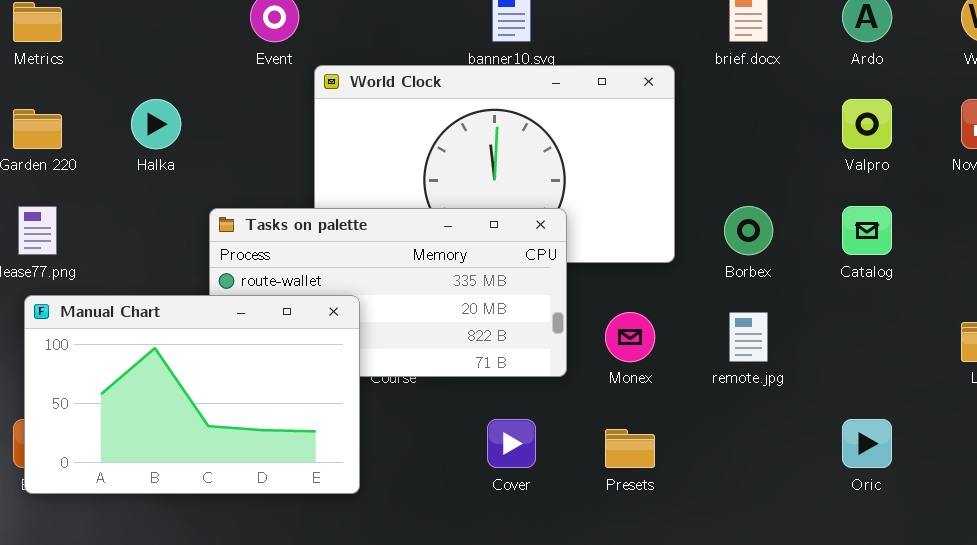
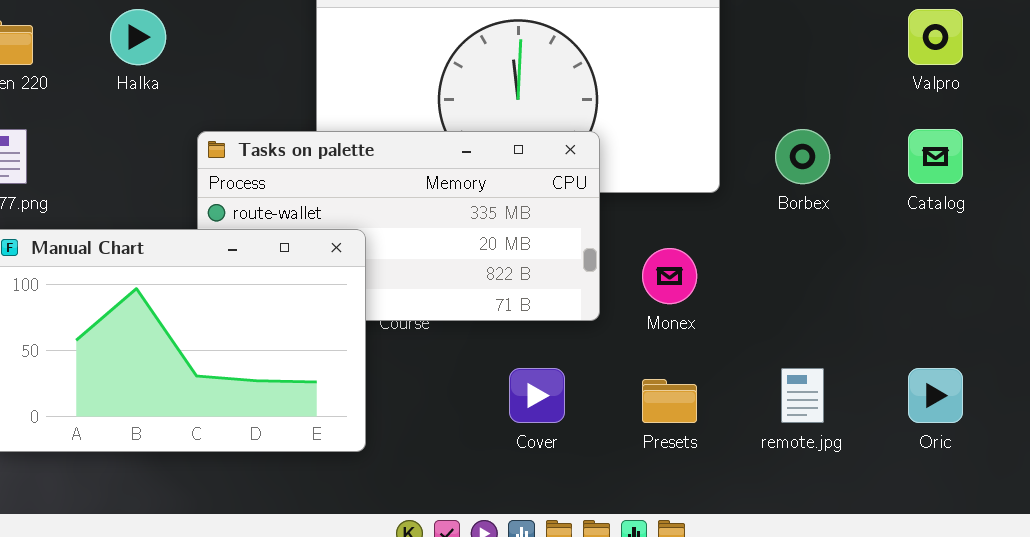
remote.jpg: [729,312,768,362] -> [781,368,824,423], moved

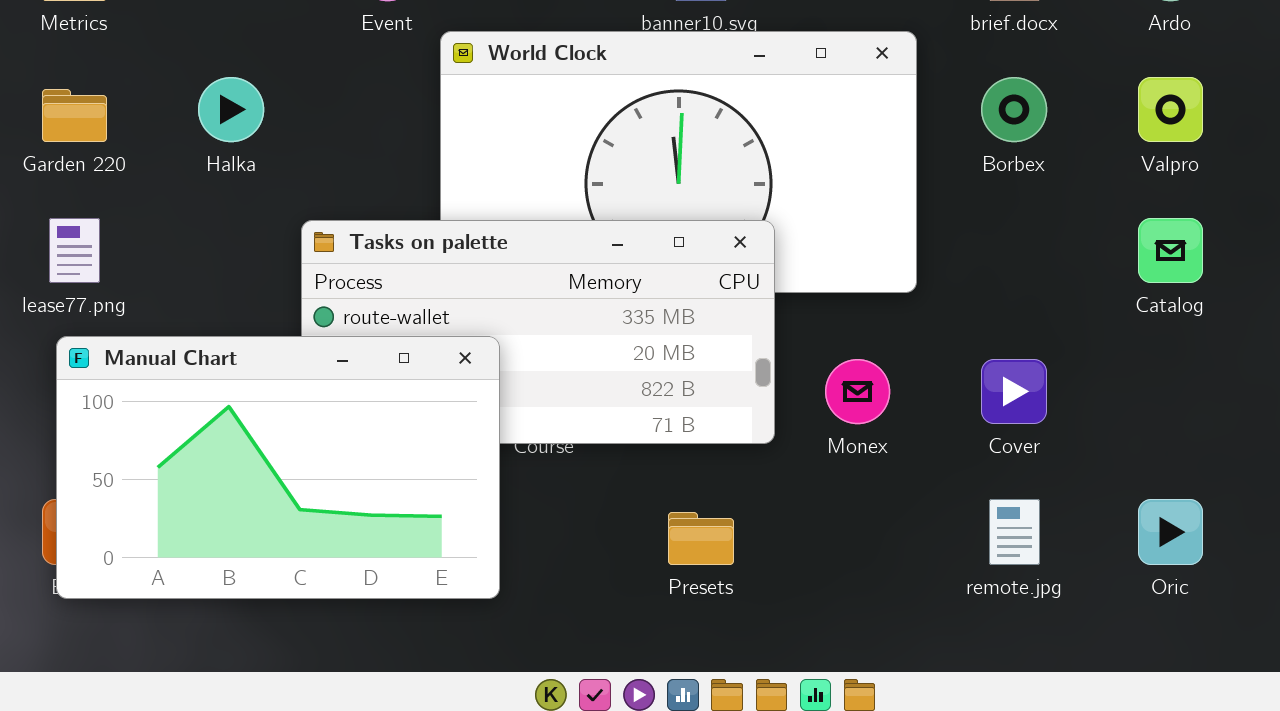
Borbex: [775,129,830,184] -> [981,77,1047,142], moved
Cover: [509,368,565,423] -> [981,359,1047,424], moved
Presets: [642,379,697,423] -> [668,512,734,565], moved

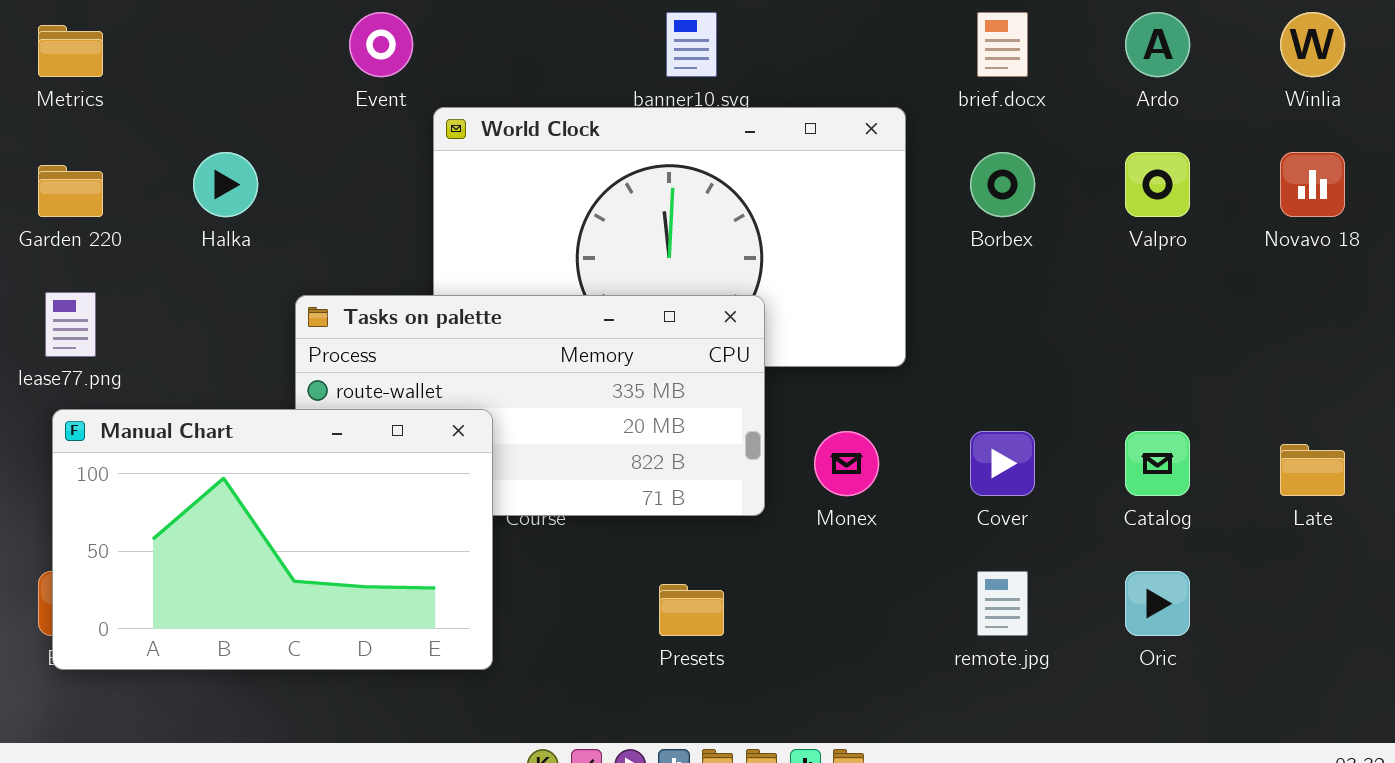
Catalog: [1138,218,1203,283] -> [1125,431,1190,496], moved

